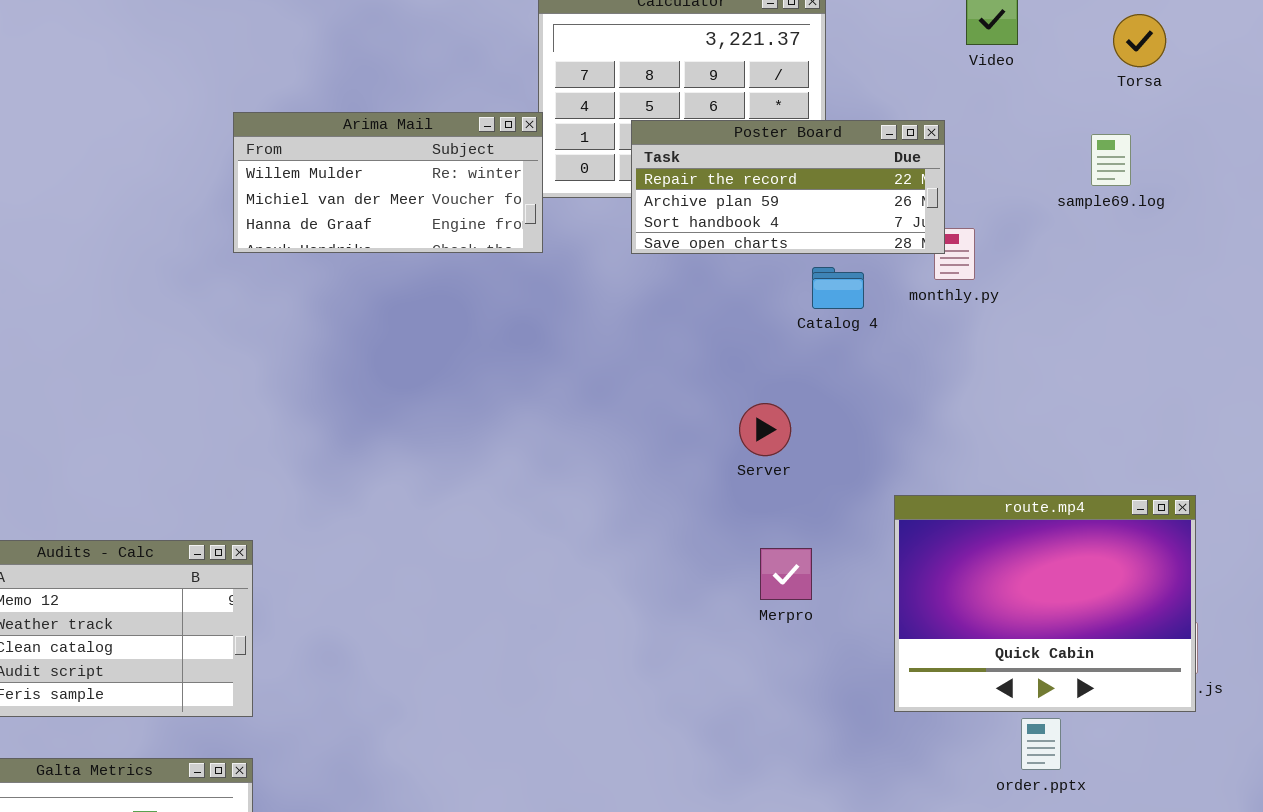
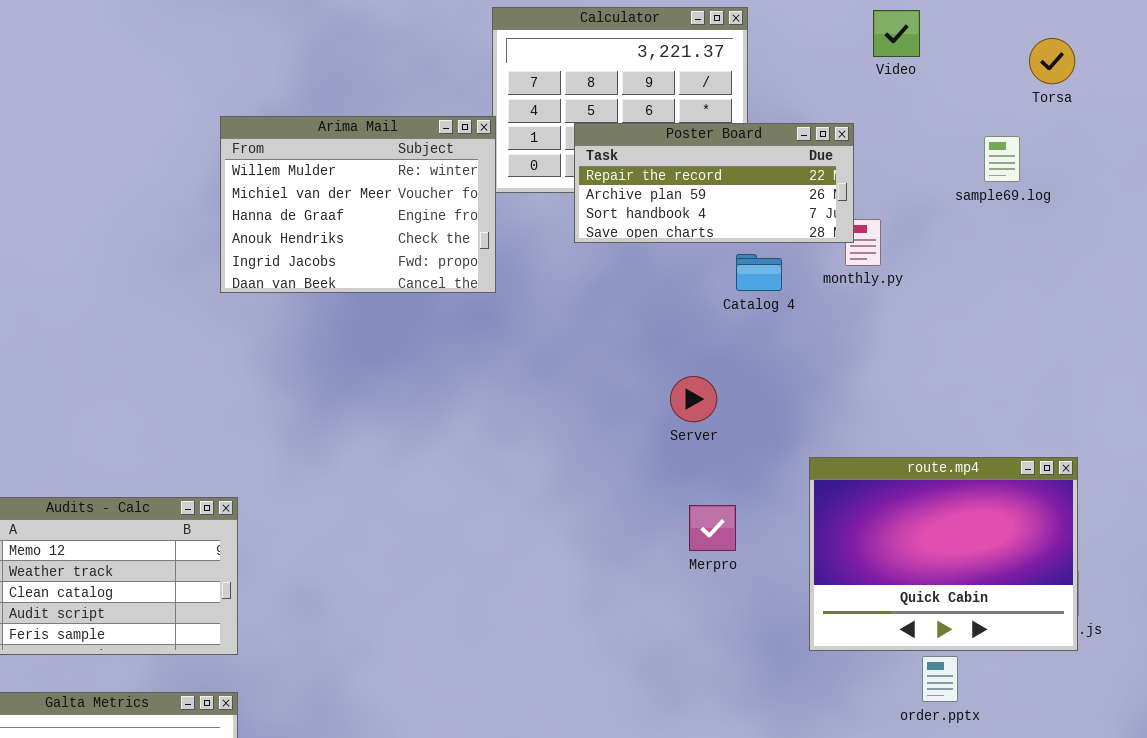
Torsa: [1113,14,1166,67] -> [1029,38,1075,84], moved
Arima Mail: [233,112,543,253] -> [220,116,496,293], resized

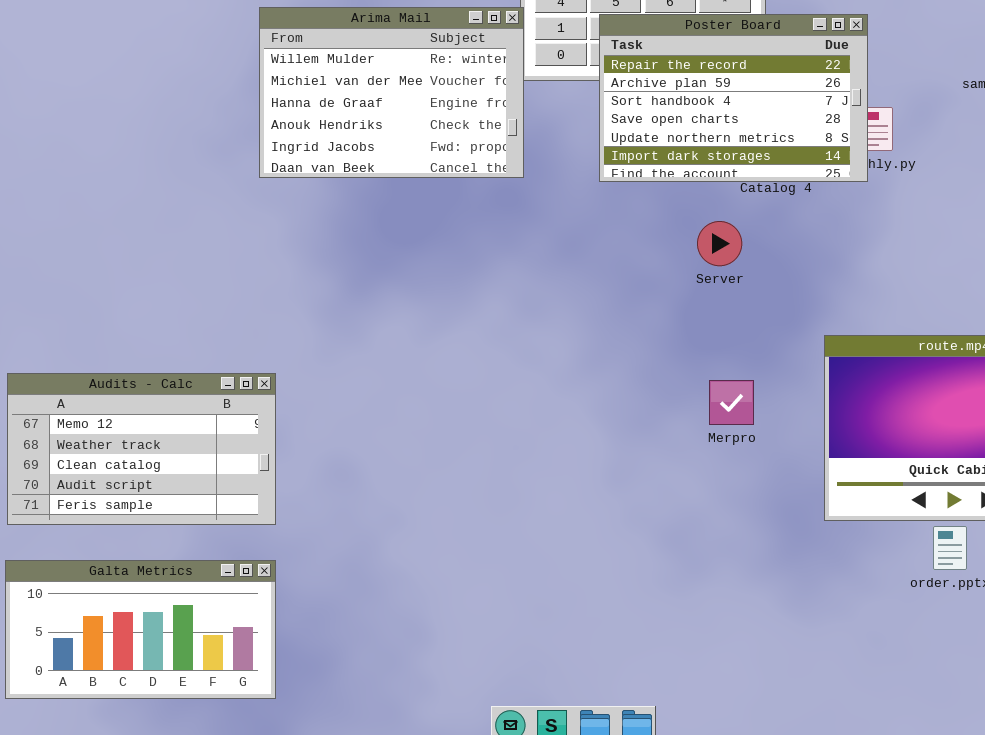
Poster Board: [574,123,854,243] -> [599,14,868,182], resized
Server: [670,376,717,422] -> [697,221,742,266], moved

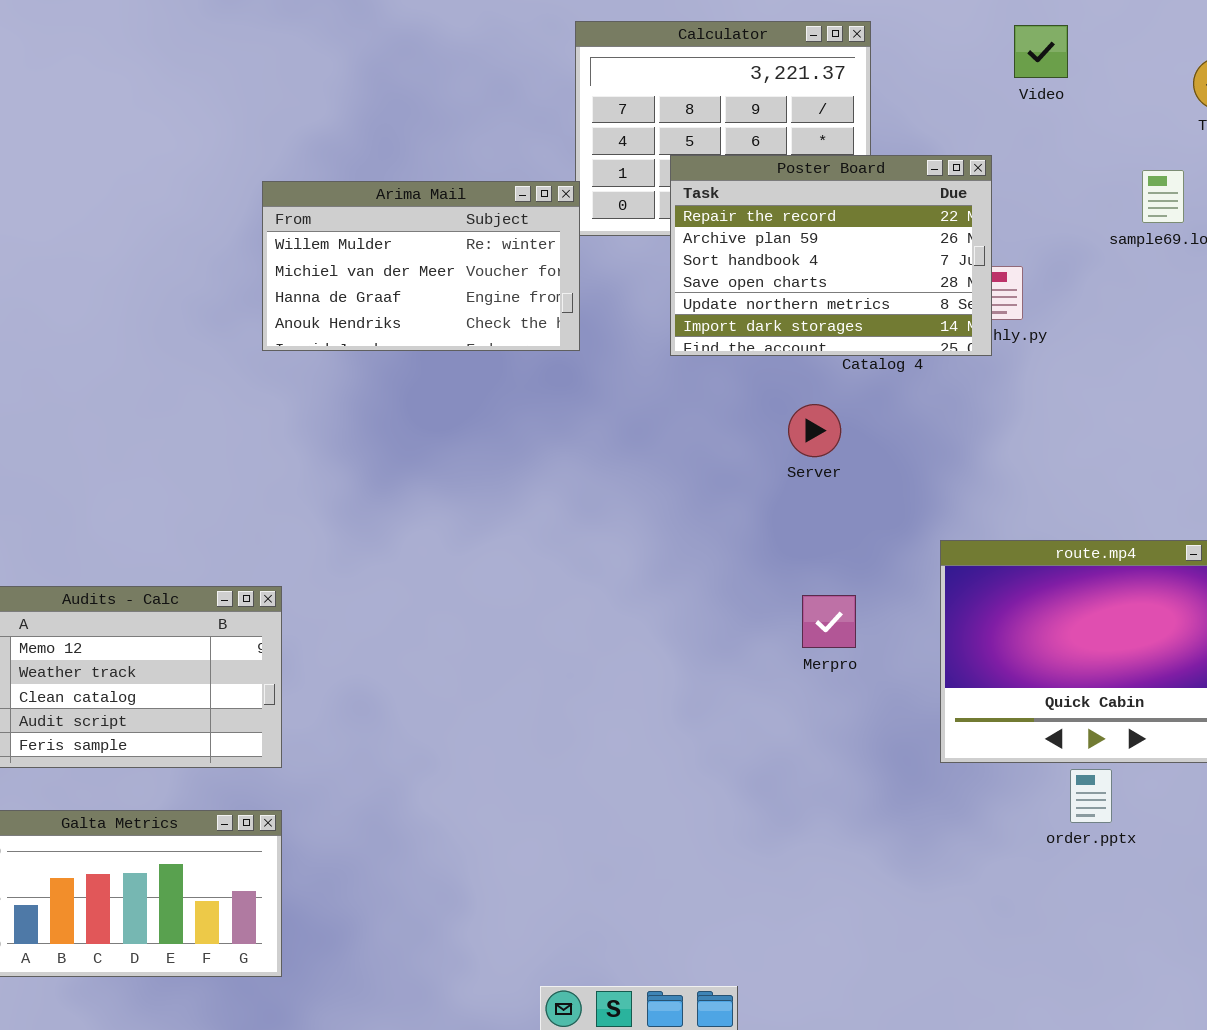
Arima Mail: [259,7,524,178] -> [262,181,580,351], resized

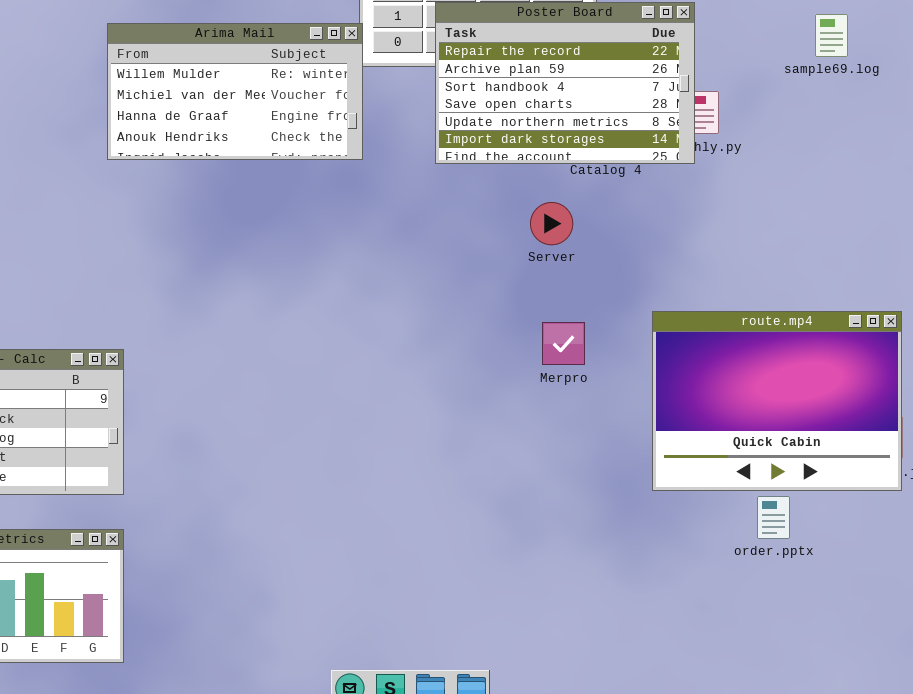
Merpro: [802,595,856,648] -> [542,322,585,365], moved

